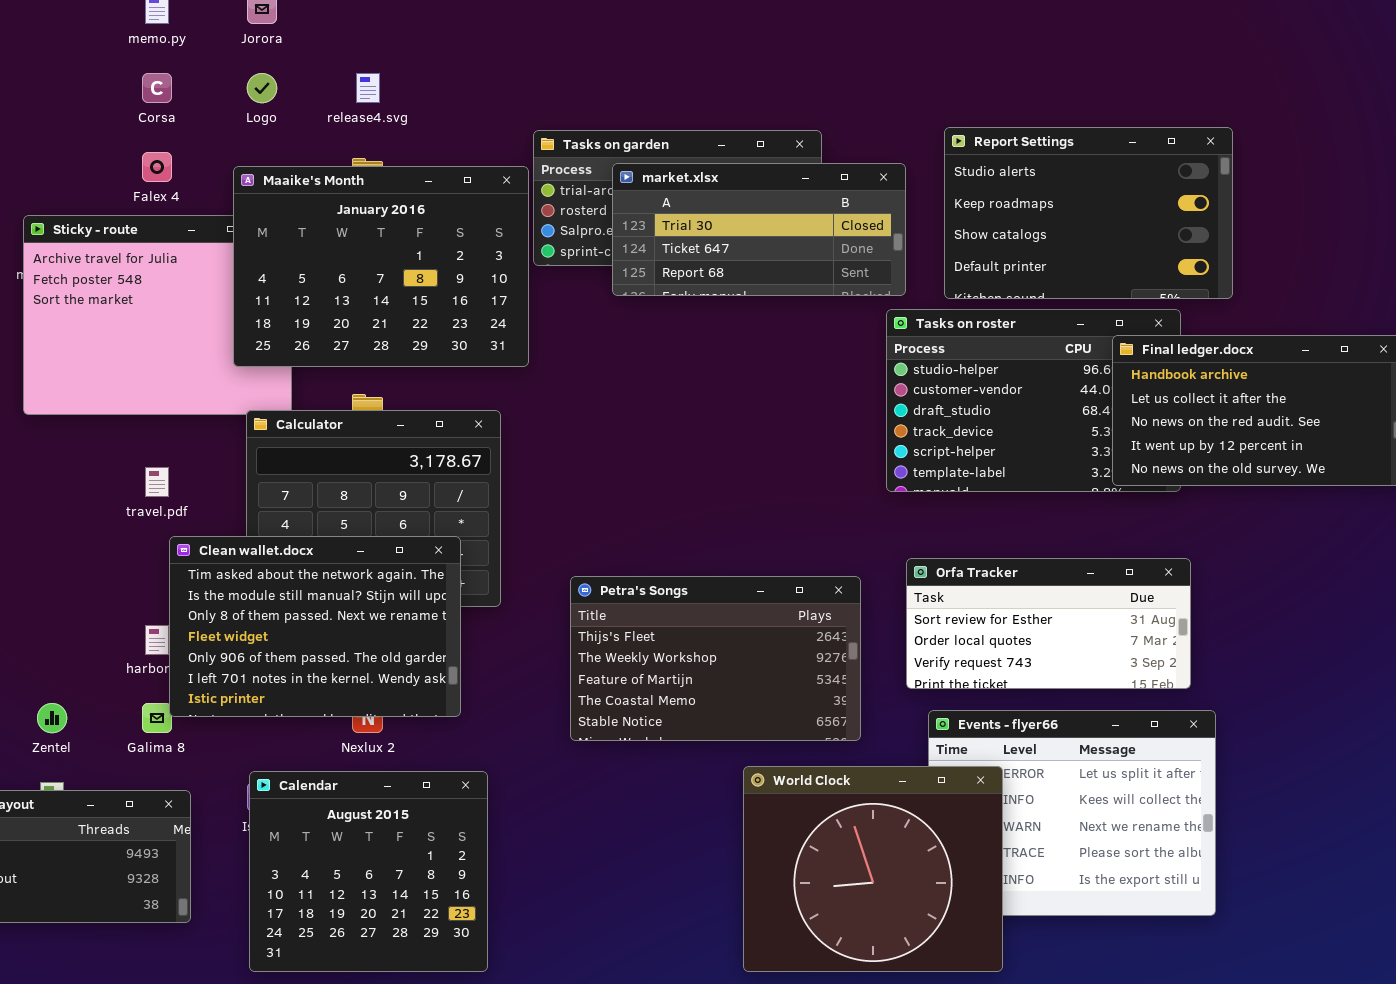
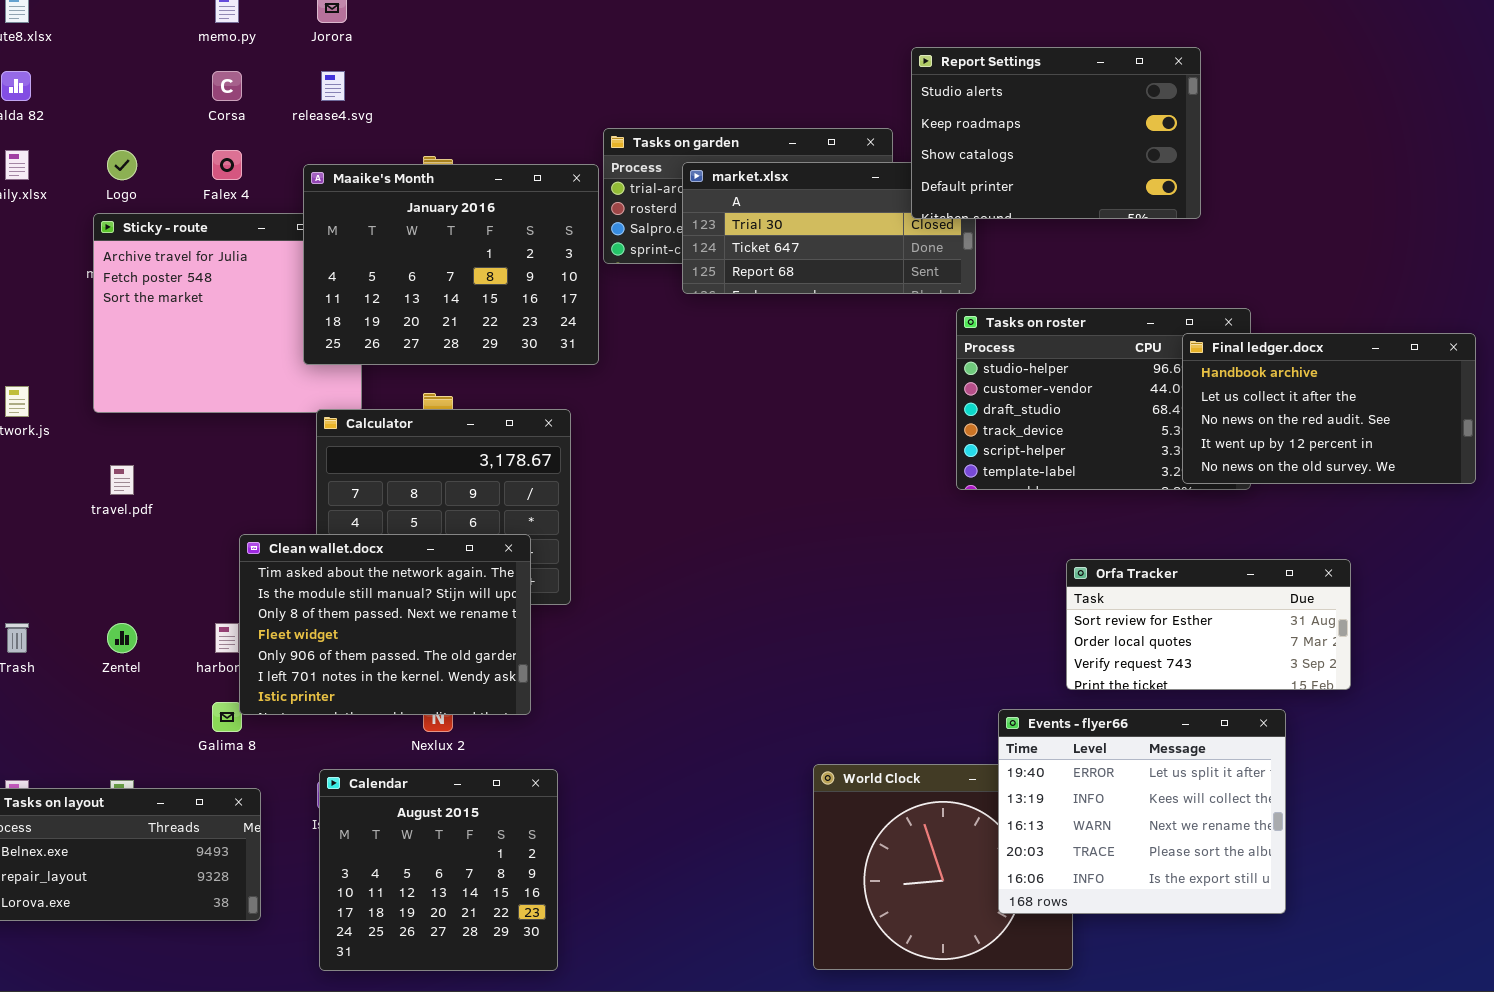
Logo: [247,73,277,103] -> [107,150,137,180], moved
release4.svg: [356,73,380,103] -> [321,71,345,101], moved
Report Settings: [944,127,1233,299] -> [911,47,1201,219], moved
travel.pdf: [145,467,169,497] -> [110,465,134,495], moved
Orfa Tracker: [906,558,1191,689] -> [1066,559,1351,690], moved
Petra's Songs: [570,576,861,741] -> none, closed
Zentel: [37,703,67,733] -> [107,623,137,653], moved
Events - flyer66: [928,710,1216,916] -> [998,709,1286,914], raised

